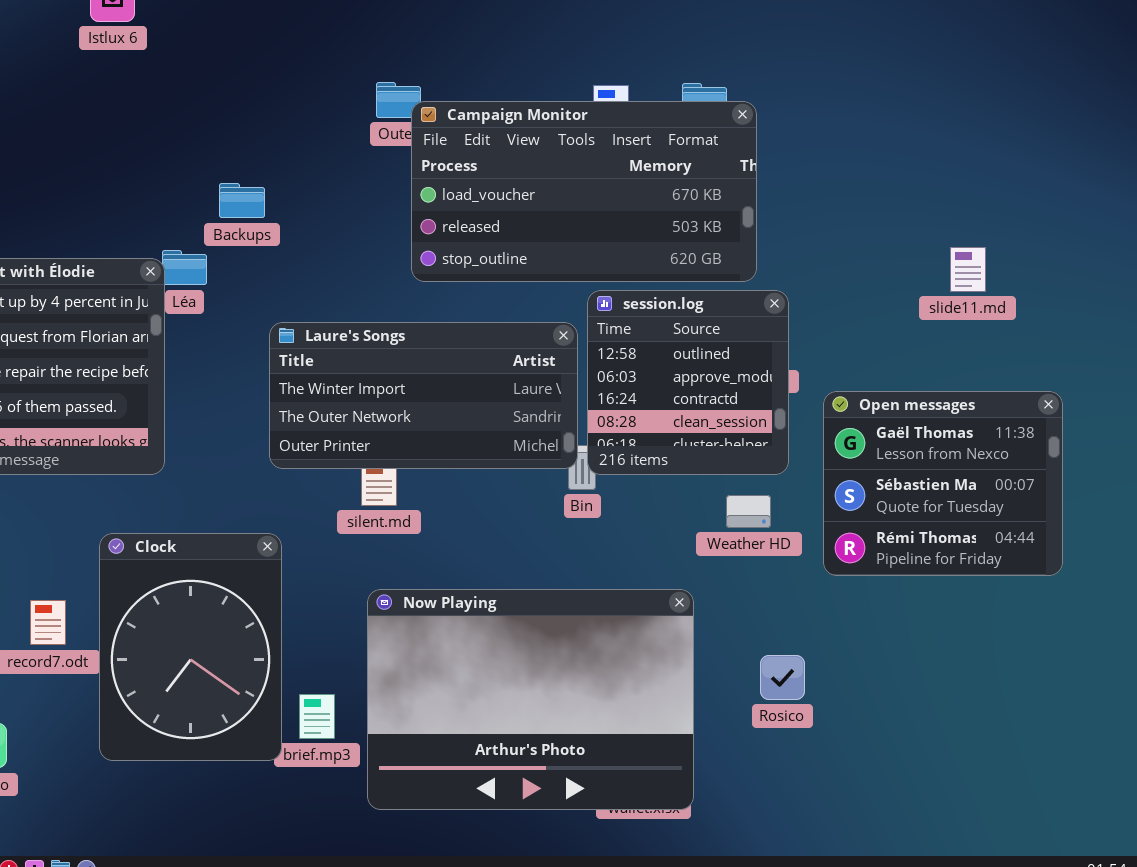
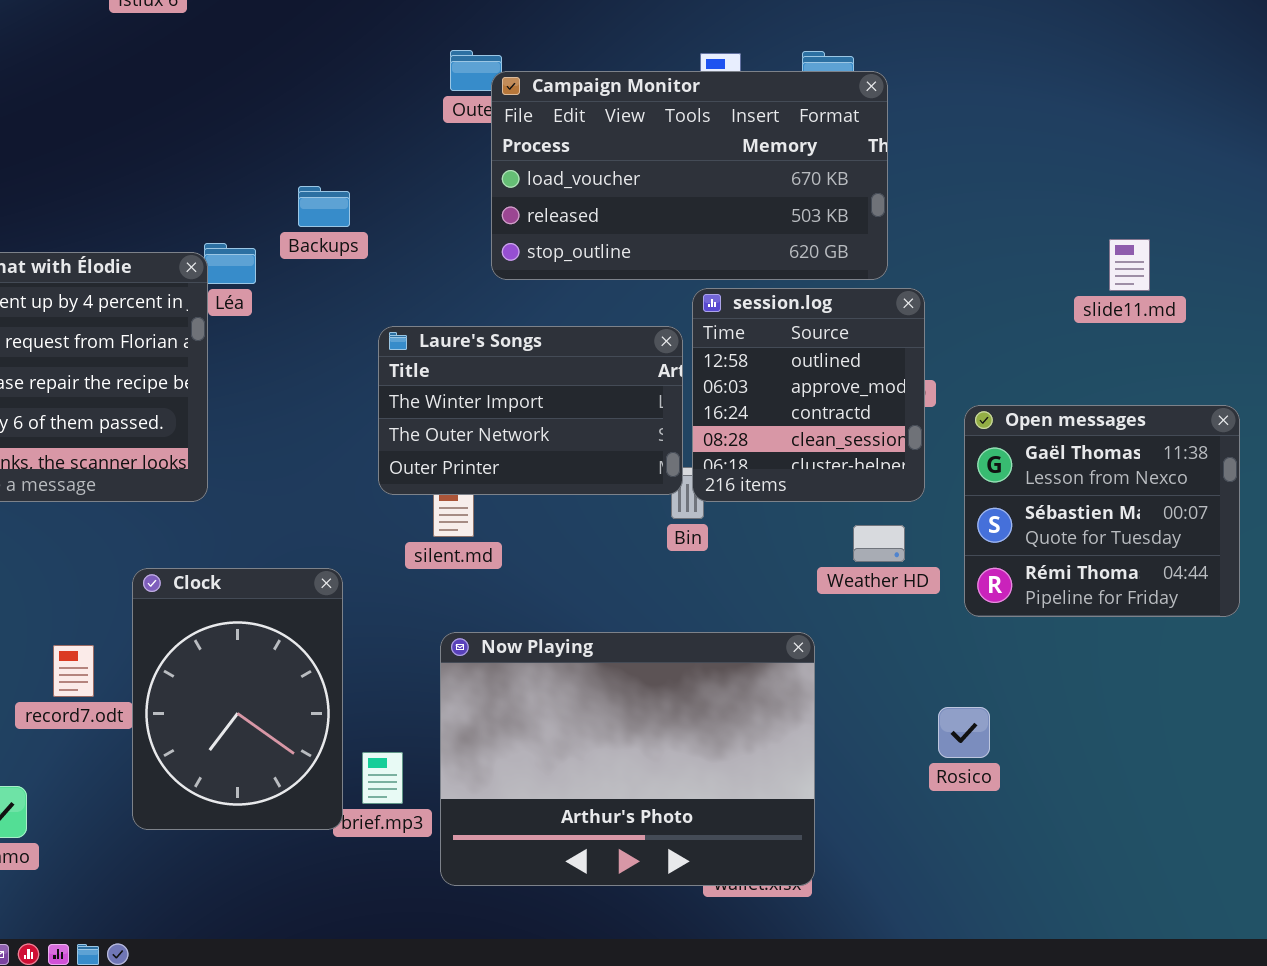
Backups: [219,183,265,218] -> [298,186,350,227], moved
Laure's Songs: [269,322,578,469] -> [378,326,683,495], resized
Rosico: [760,655,805,700] -> [938,707,990,758], moved

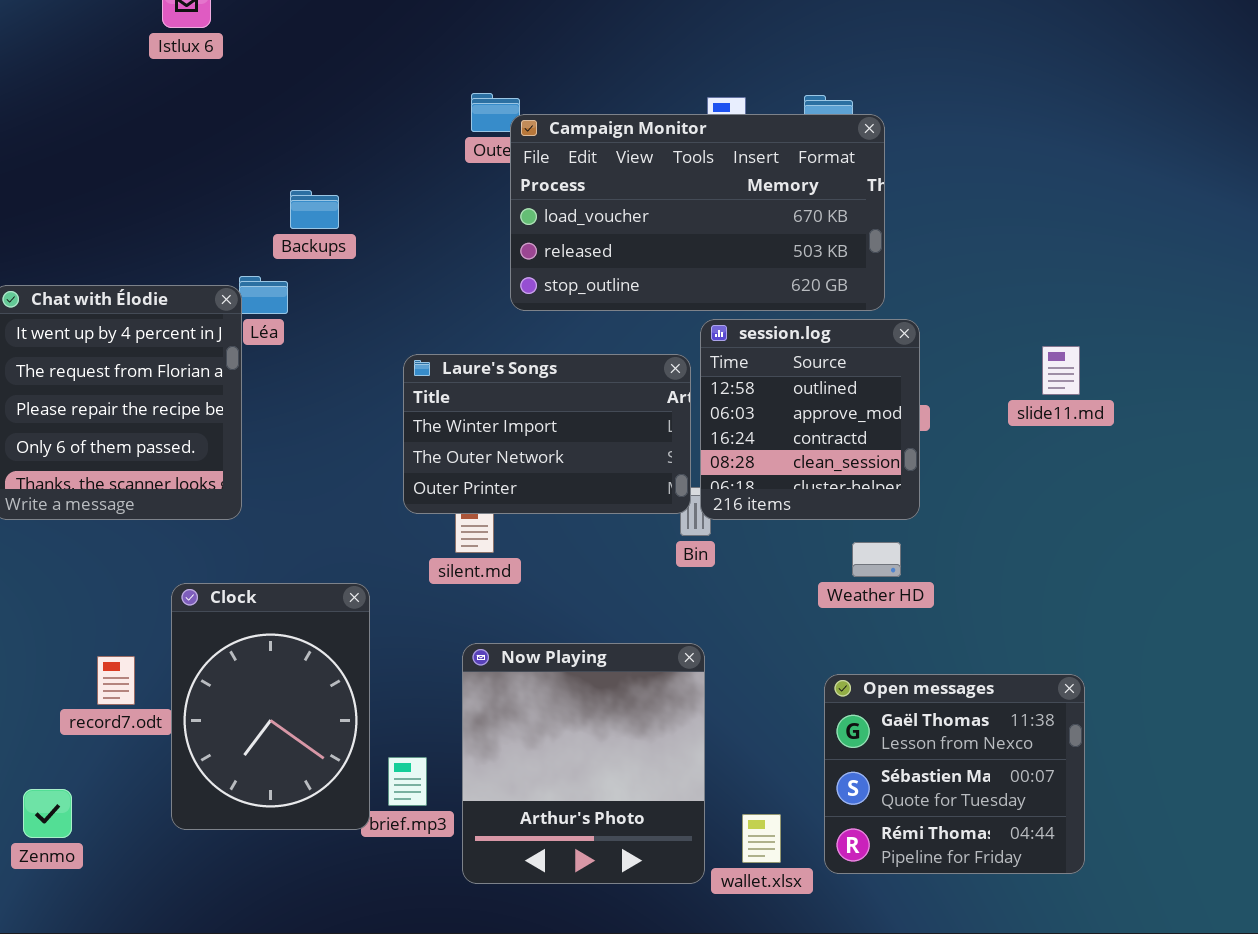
Backups: [298,186,350,227] -> [290,190,339,229], moved
slide11.md: [1109,239,1150,291] -> [1042,346,1080,395], moved
Open messages: [964,405,1240,617] -> [824,674,1085,874], moved
Now Playing: [440,632,815,886] -> [462,643,705,884], resized

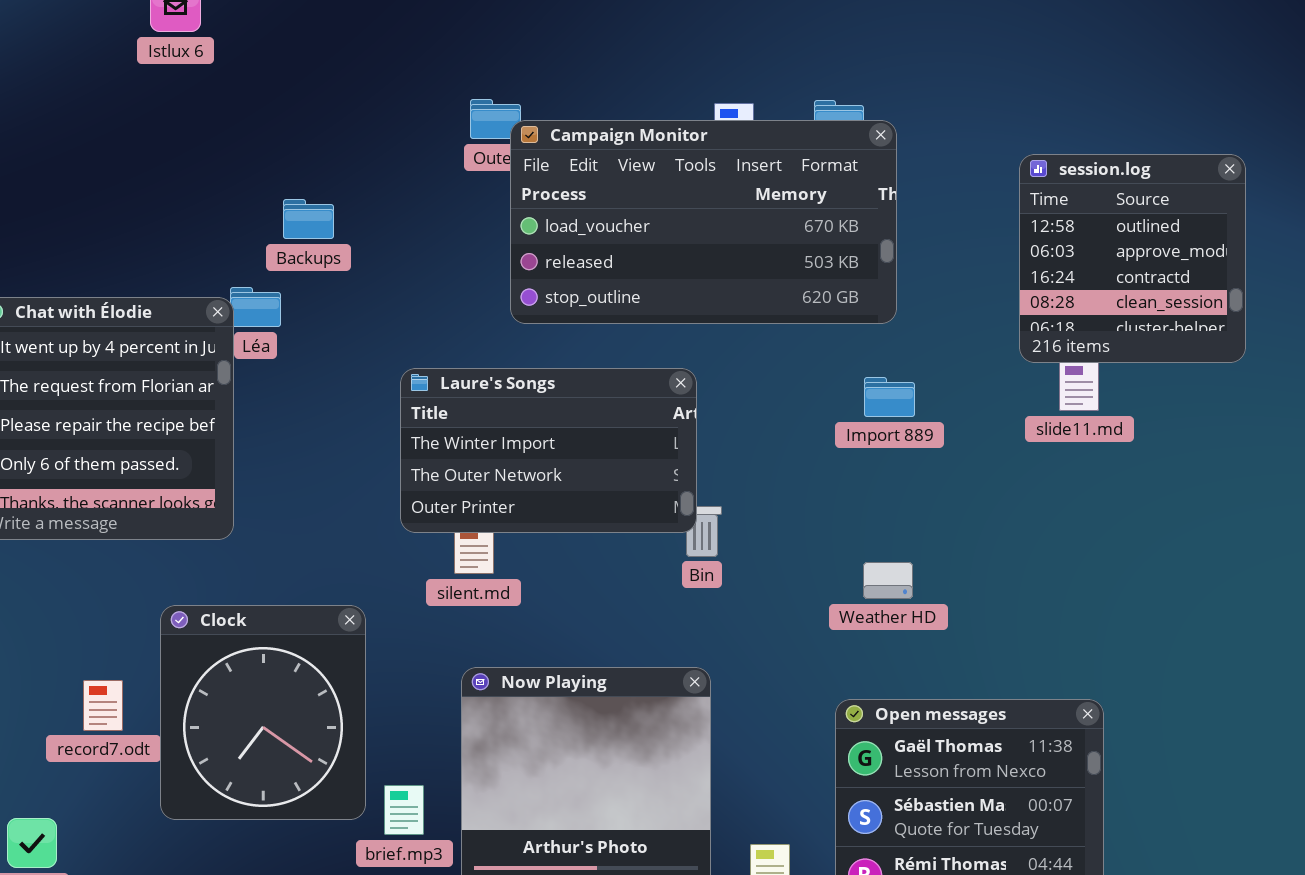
session.log: [700,319,920,520] -> [1019,154,1246,363], moved
Clock: [171,583,370,830] -> [160,605,366,820], resized

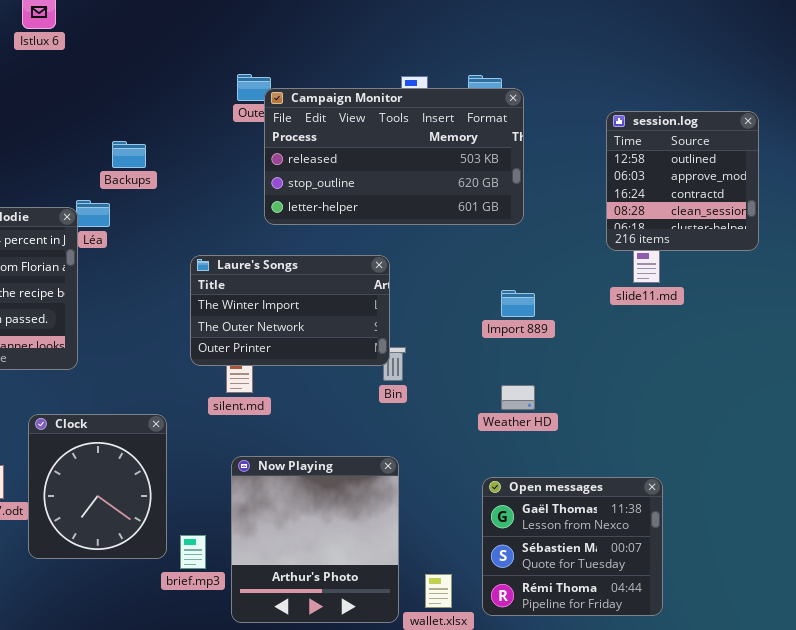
Campaign Monitor: [510,120,897,324] -> [264,88,524,225], scrolled down 1 row
Import 889: [864,377,915,417] -> [501,290,535,317], moved

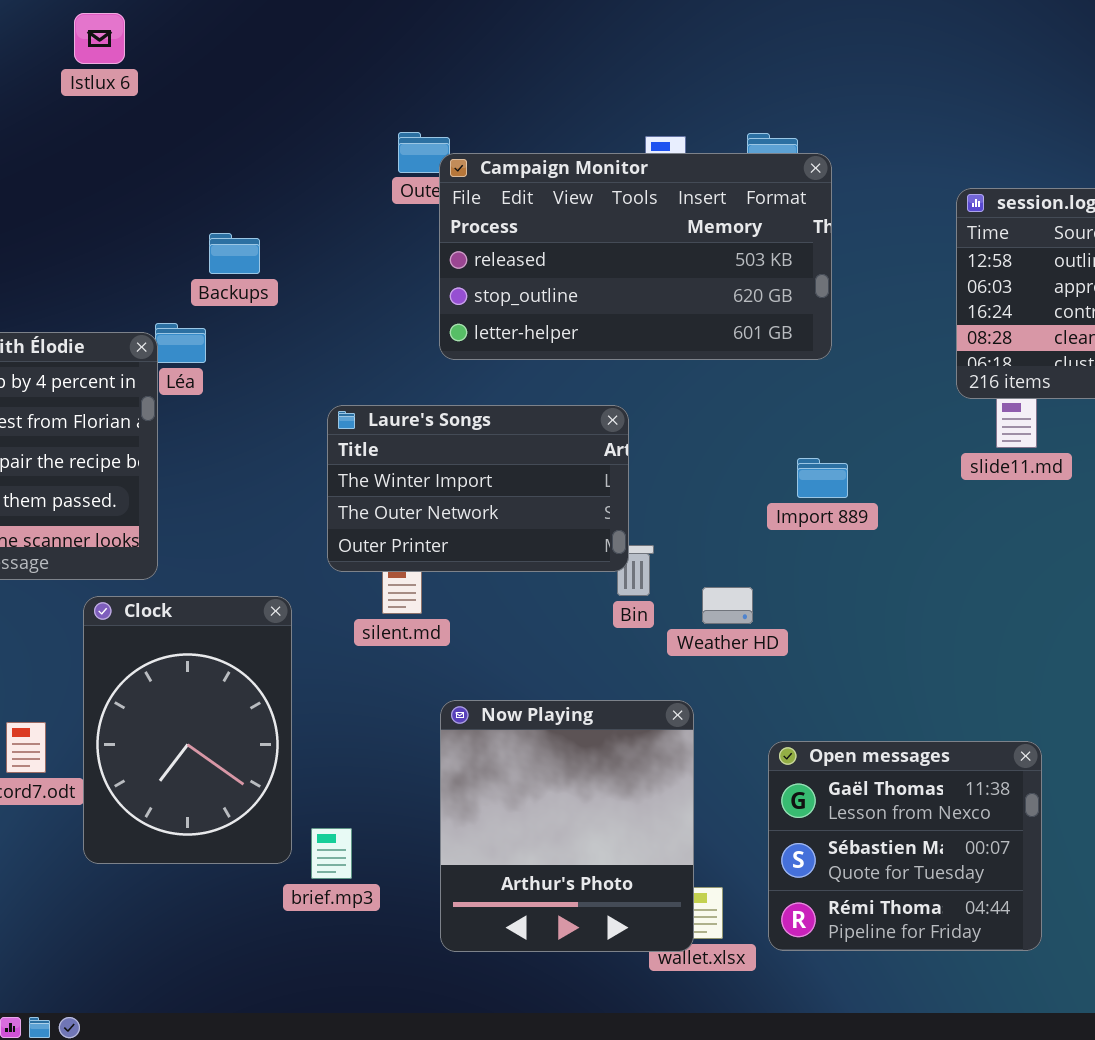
Weather HD: [501,385,535,410] -> [702,587,753,624], moved
Clock: [28,414,167,559] -> [83,596,292,864], resized
Now Playing: [231,456,399,623] -> [440,700,694,952], moved

